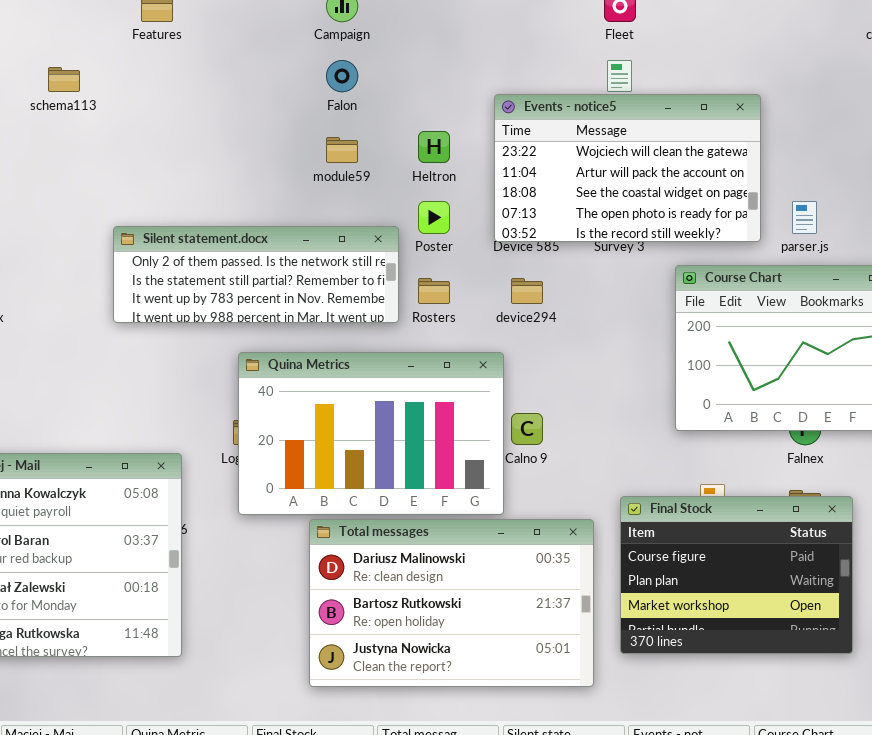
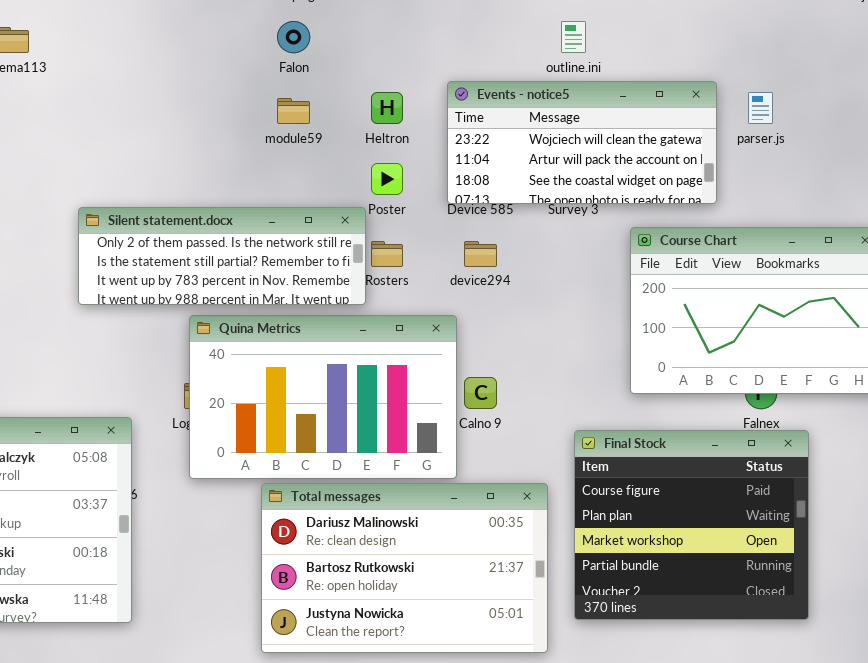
Events - notice5: [494,94,761,242] -> [447,81,717,204], resized
parser.js: [792,201,817,234] -> [748,92,773,124], moved
Silent statement.docx: [113,226,399,323] -> [78,207,366,305], moved
Final Stock: [620,496,853,654] -> [574,430,809,620], resized

